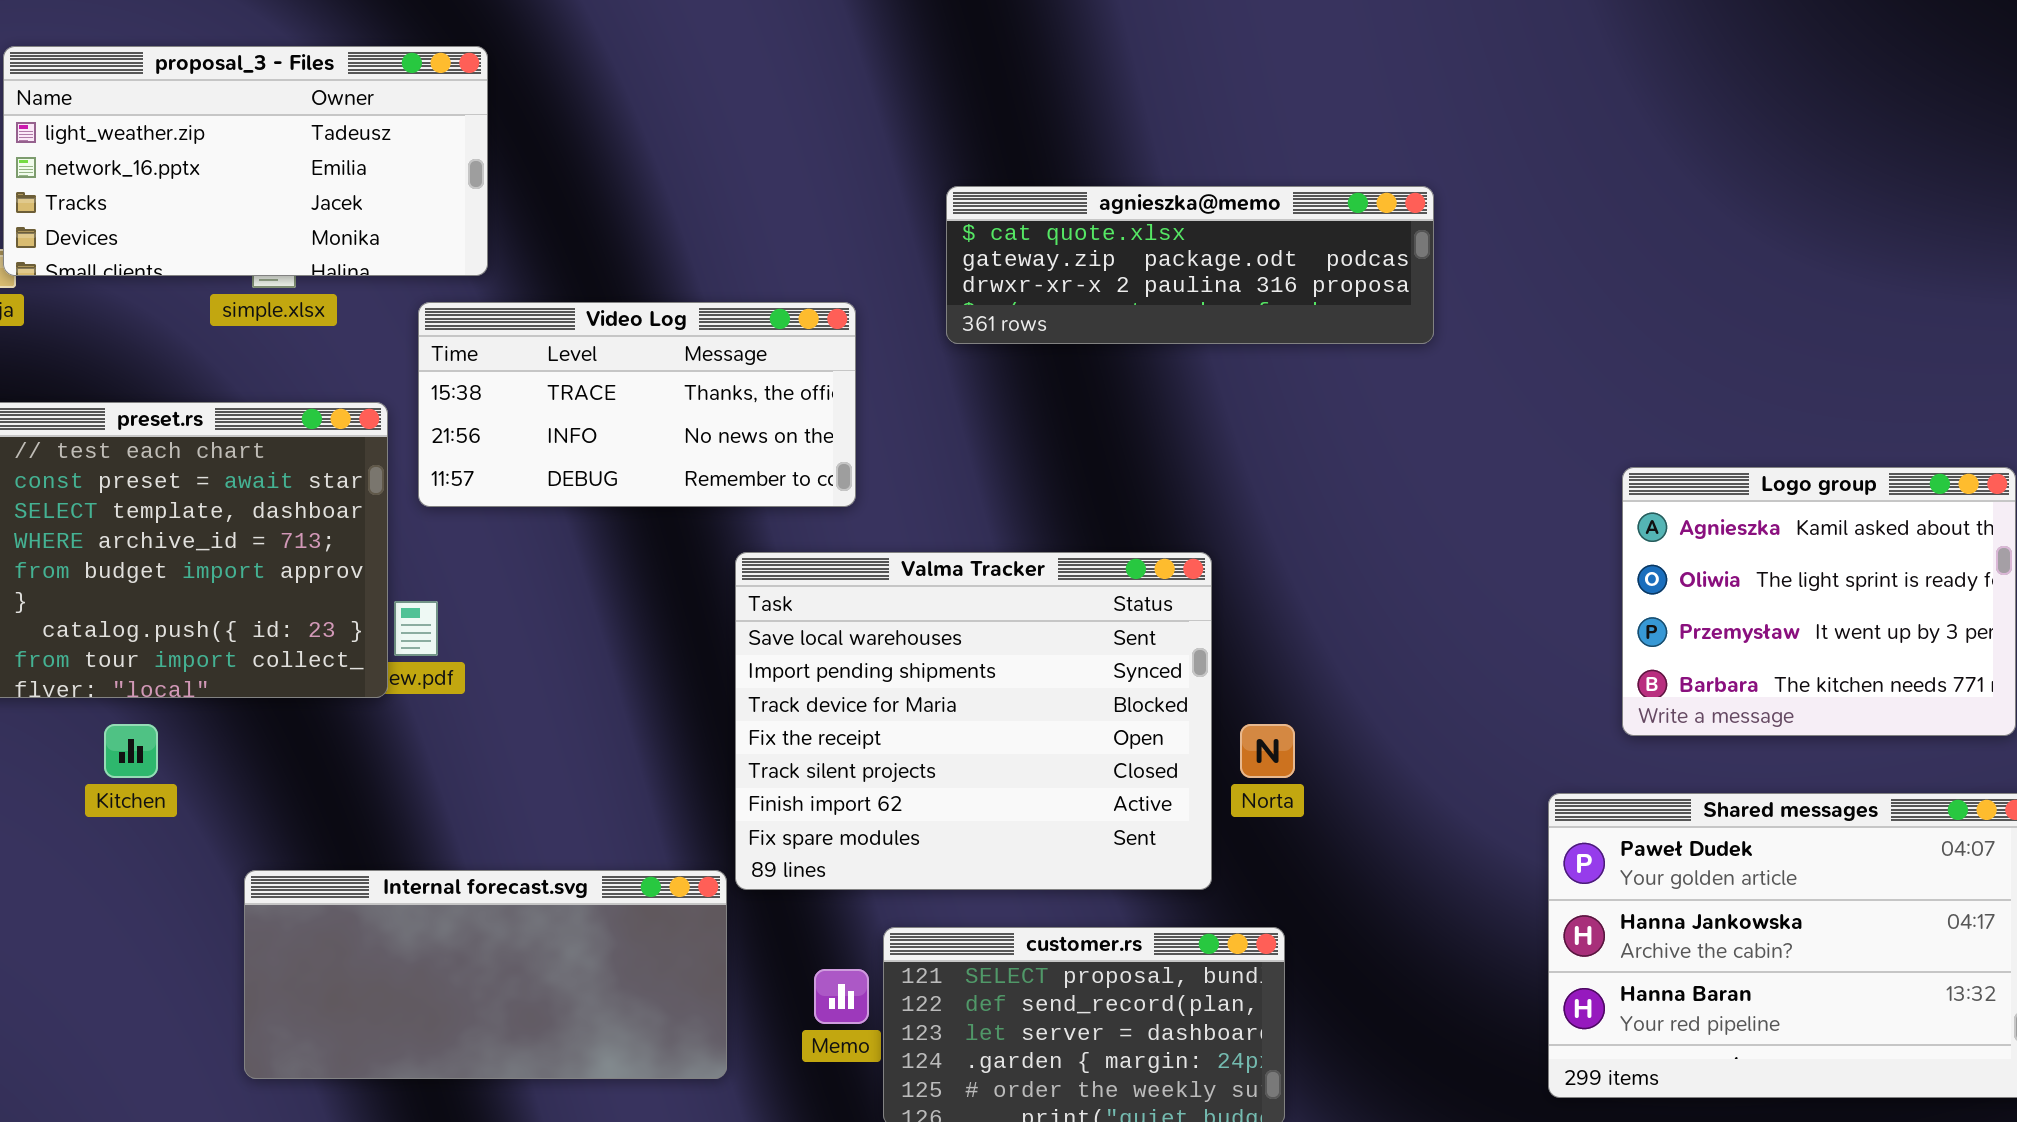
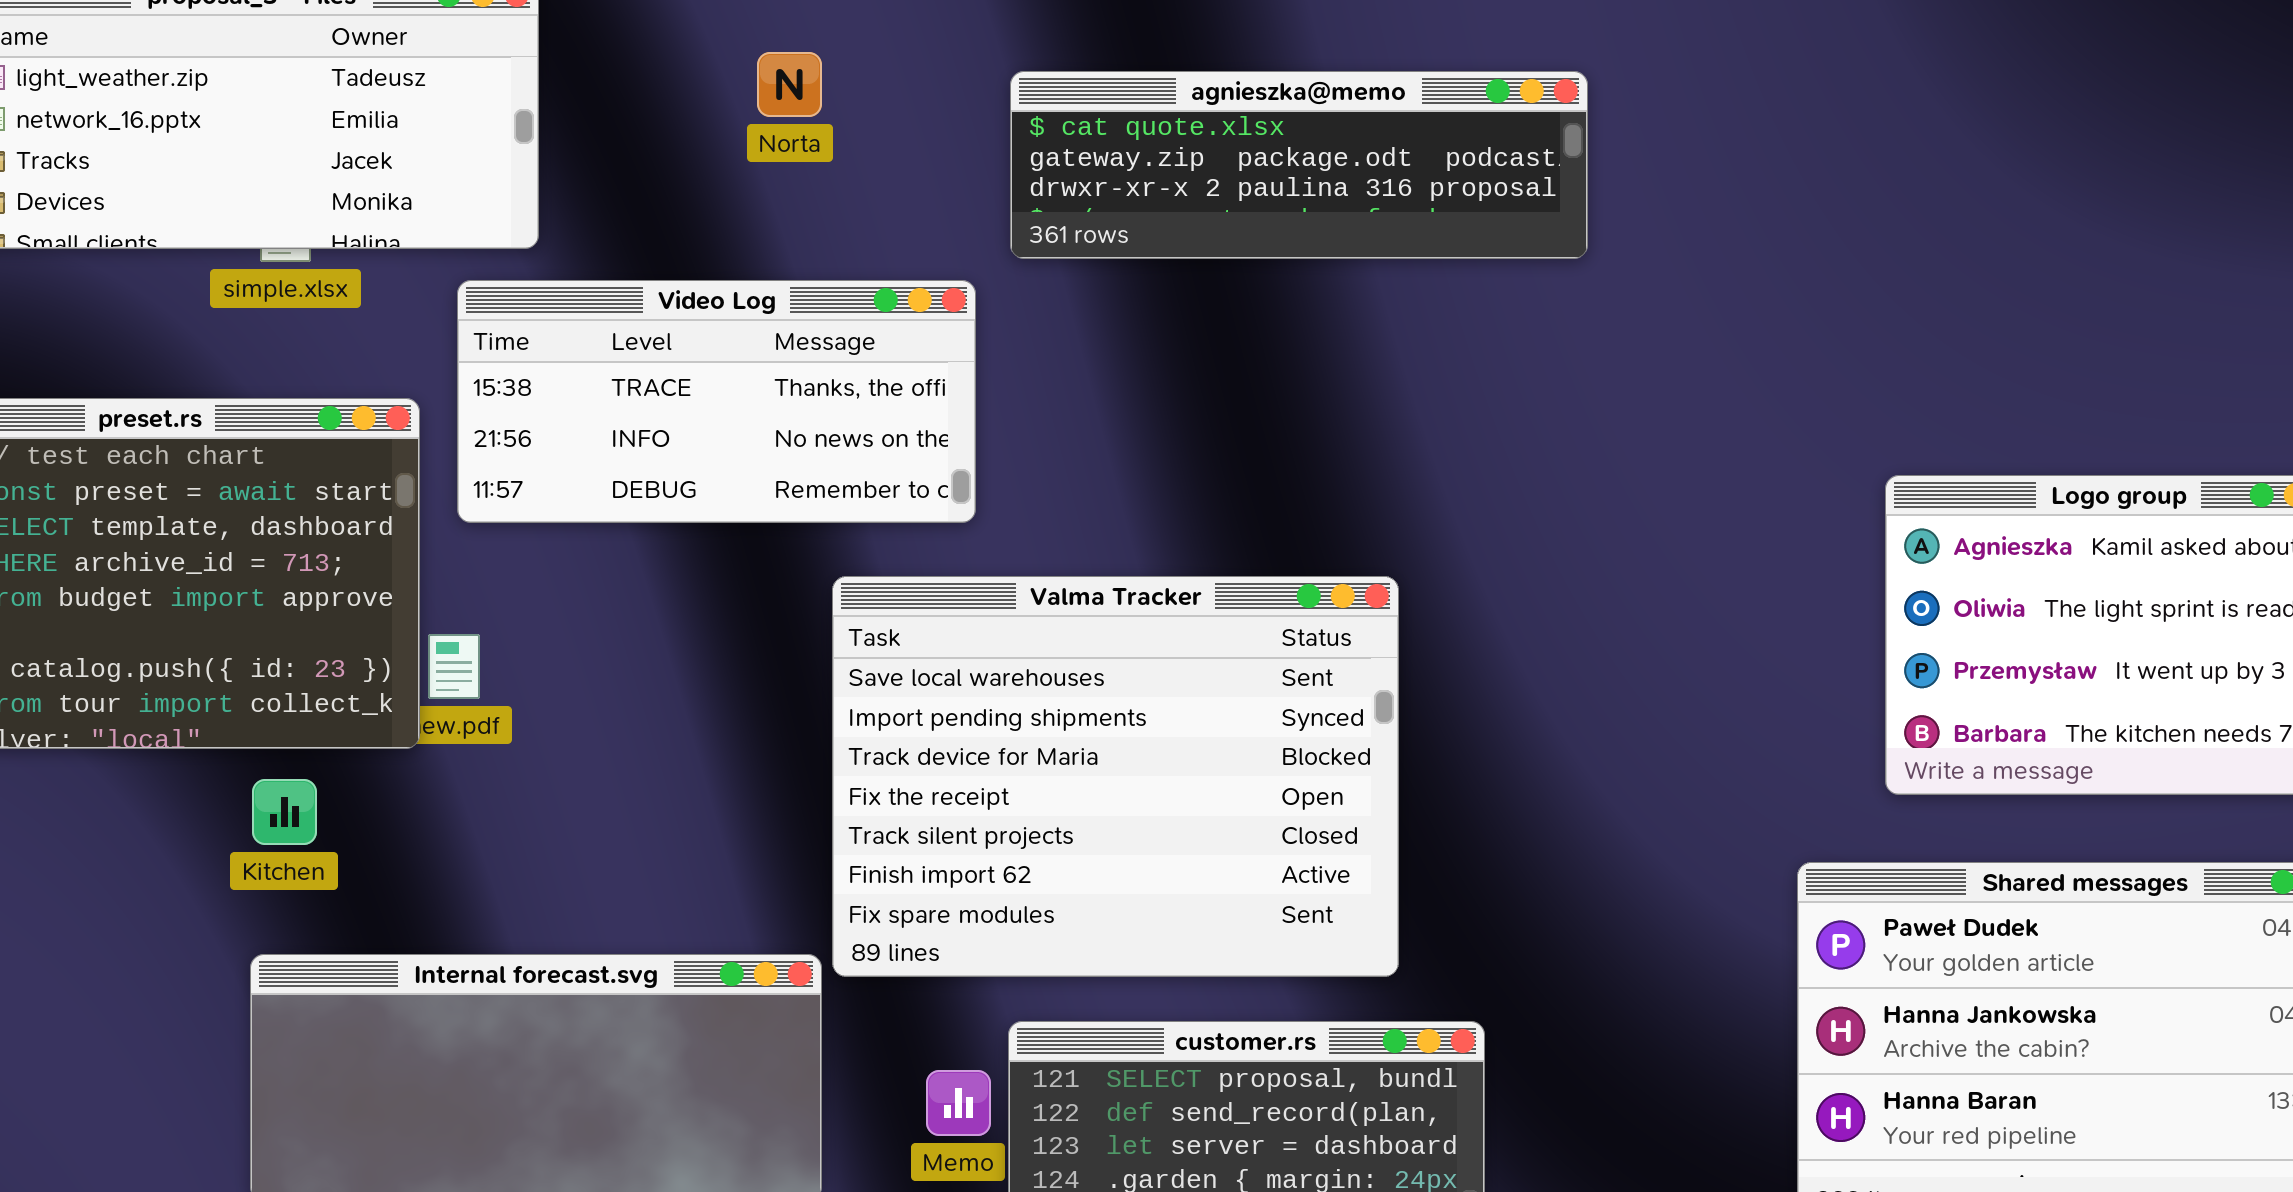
agnieszka@memo: [946,186,1434,344] -> [1010,71,1588,259], moved
Kitchen: [104,724,158,778] -> [252,779,317,845], moved
Norta: [1240,724,1295,778] -> [757,52,822,117], moved

